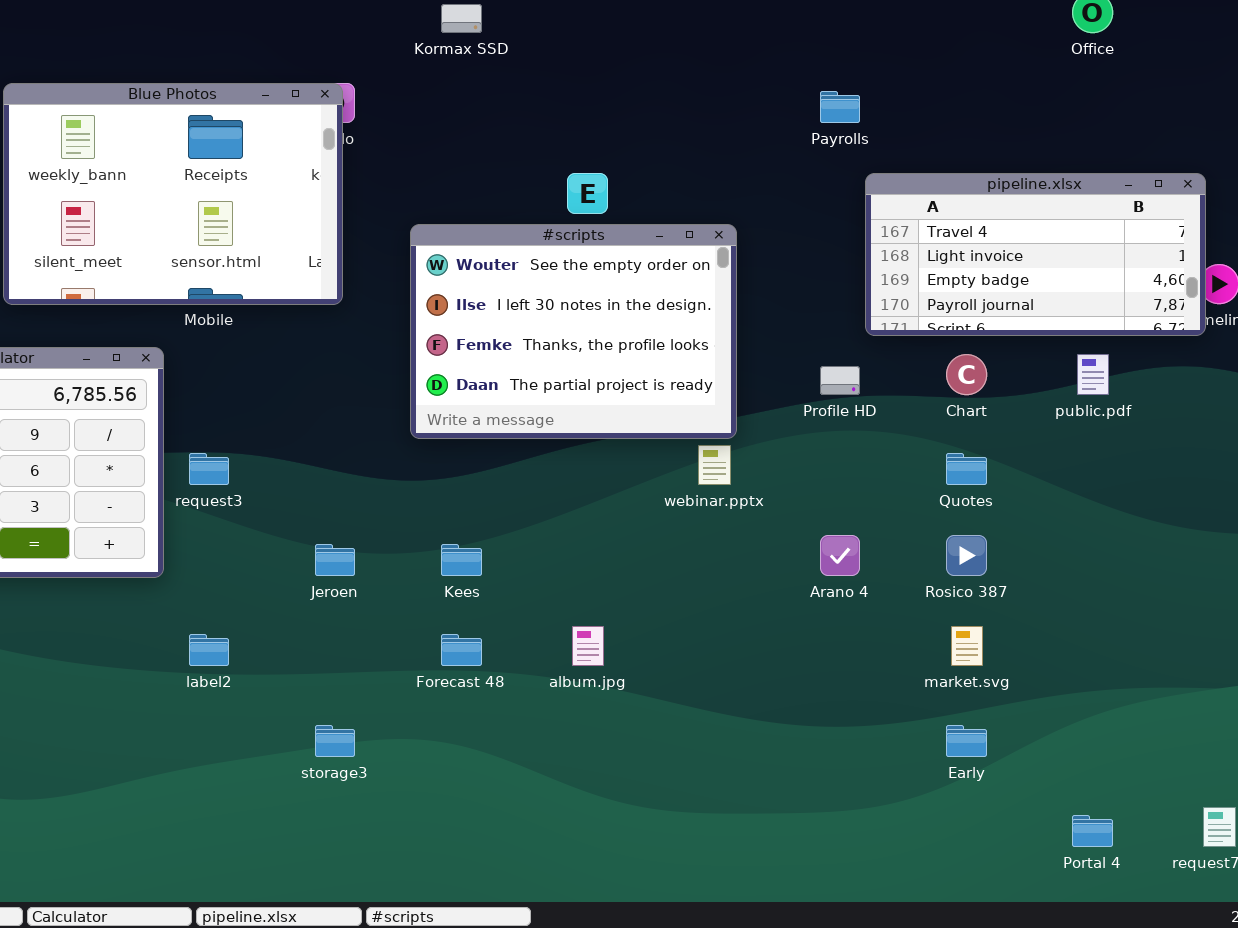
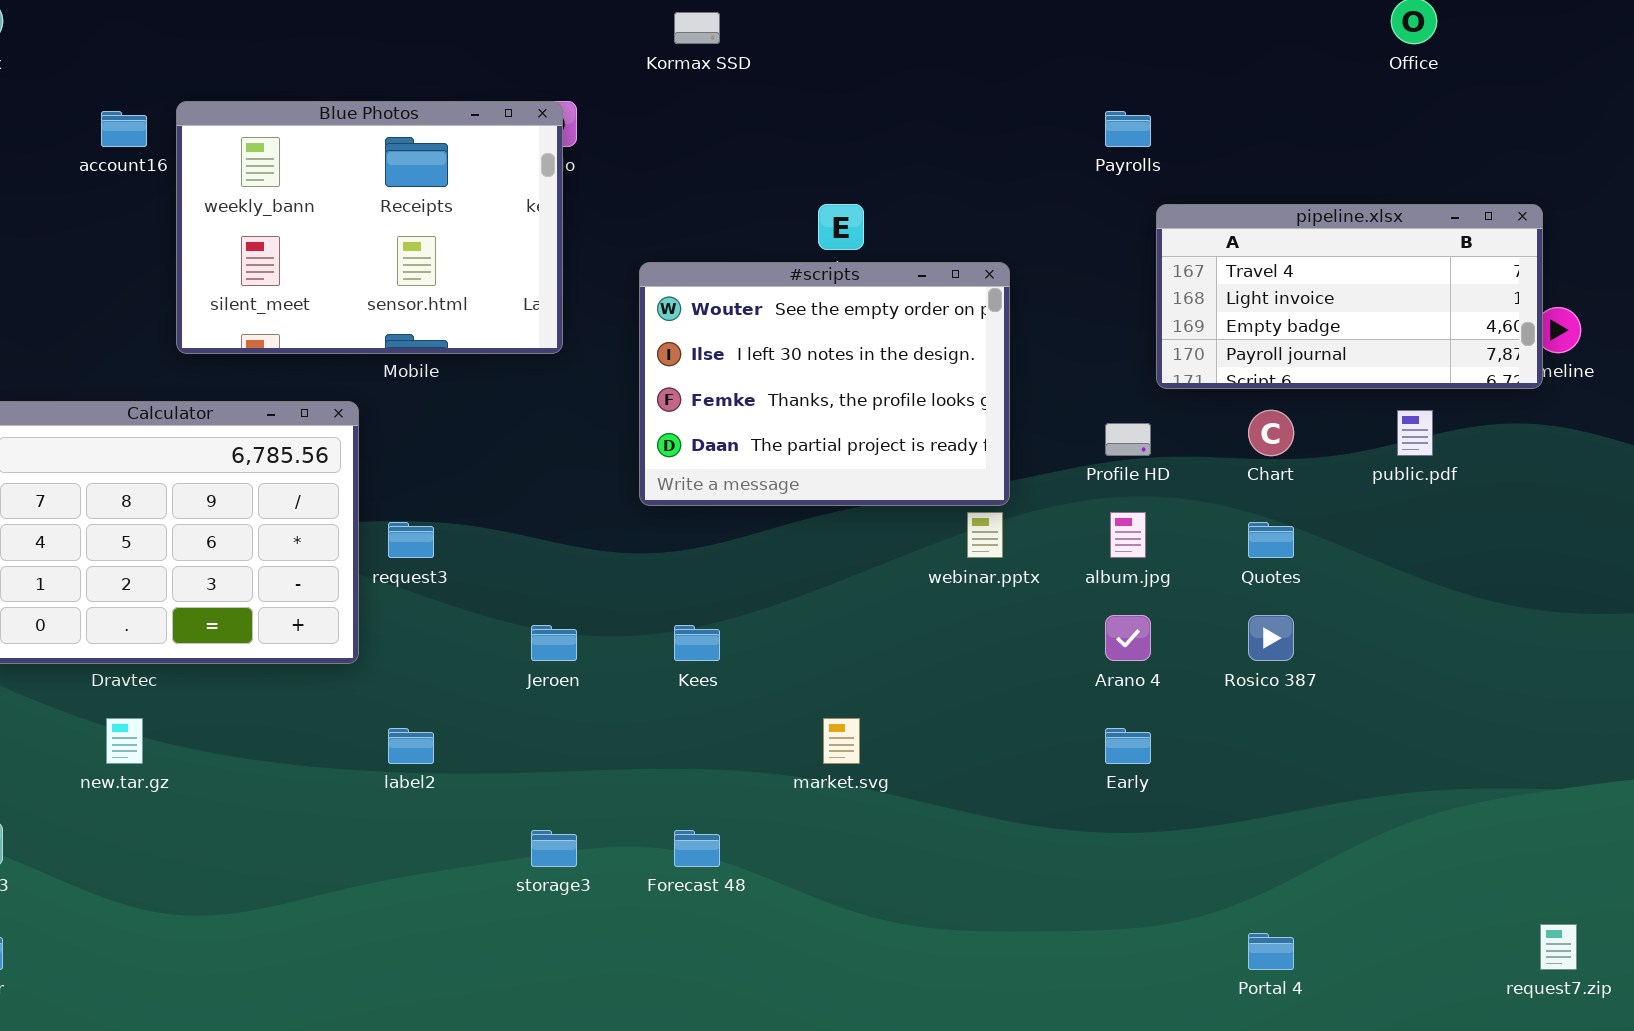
album.jpg: [572,626,604,666] -> [1110,512,1146,558], moved
market.svg: [951,626,983,666] -> [823,718,860,764], moved
Forecast 48: [441,634,482,666] -> [674,830,720,867], moved
Early: [946,725,987,757] -> [1105,728,1151,764], moved
Portal 4: [1072,815,1113,847] -> [1248,933,1294,970], moved

